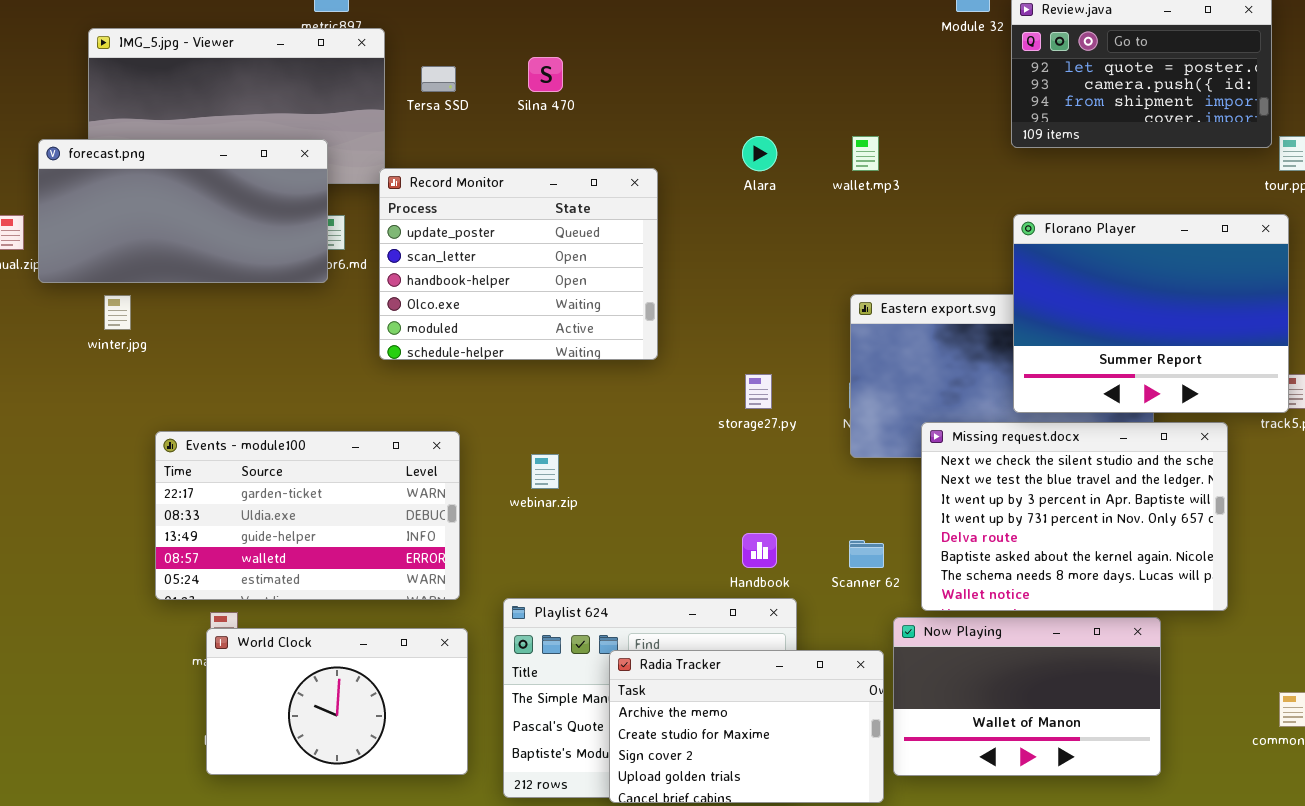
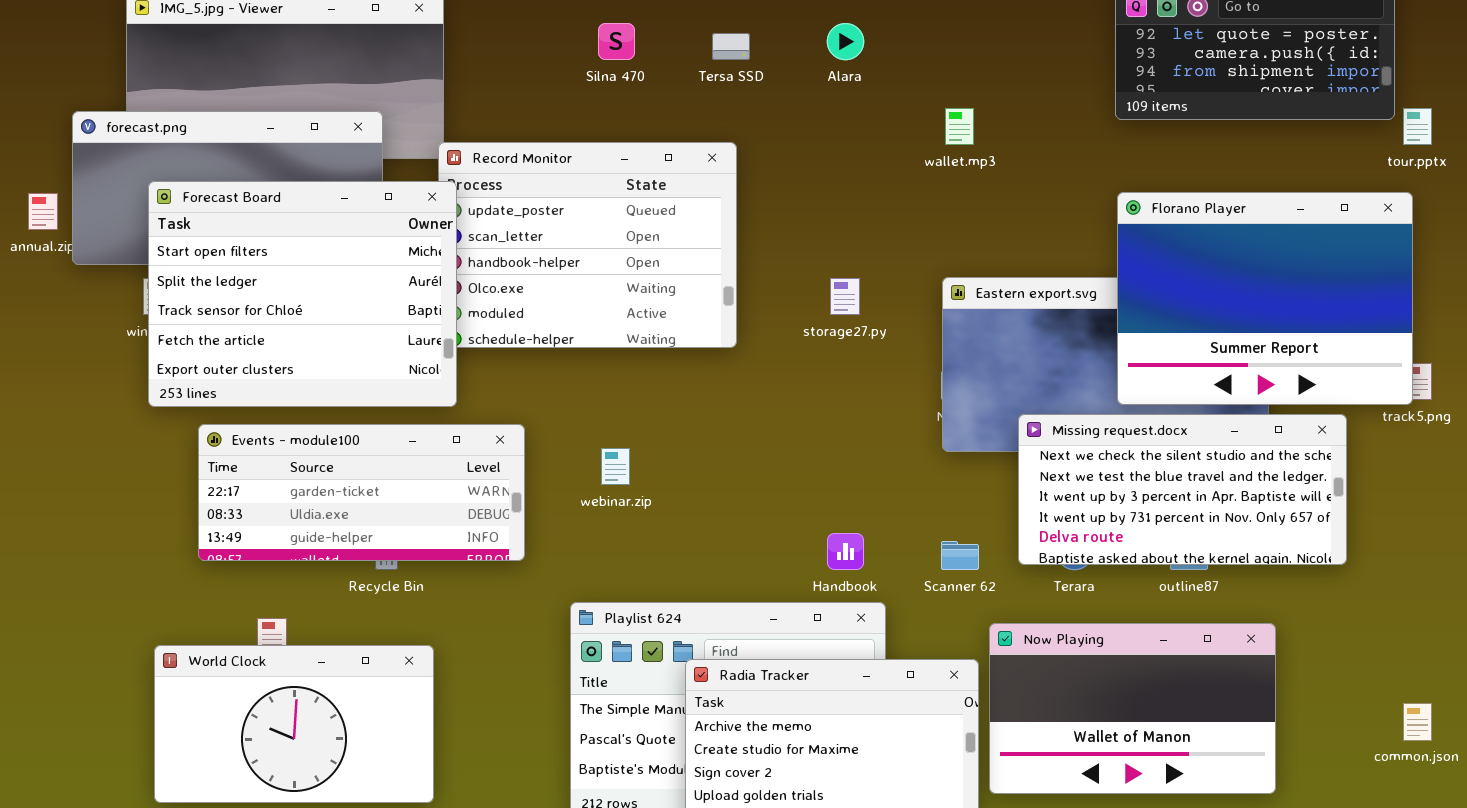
Tersa SSD: [421,66,456,92] -> [712,33,750,60], moved
Alara: [742,136,777,171] -> [827,23,864,60], moved
Forecast Board: none -> [148,181,457,407], opened
storage27.py: [745,374,772,409] -> [830,278,860,315], moved
Missing request.docx: [921,422,1228,611] -> [1018,414,1347,565], resized
Events - module100: [155,431,460,600] -> [198,424,525,561], resized
World Clock: [206,628,468,775] -> [154,645,434,803], moved

